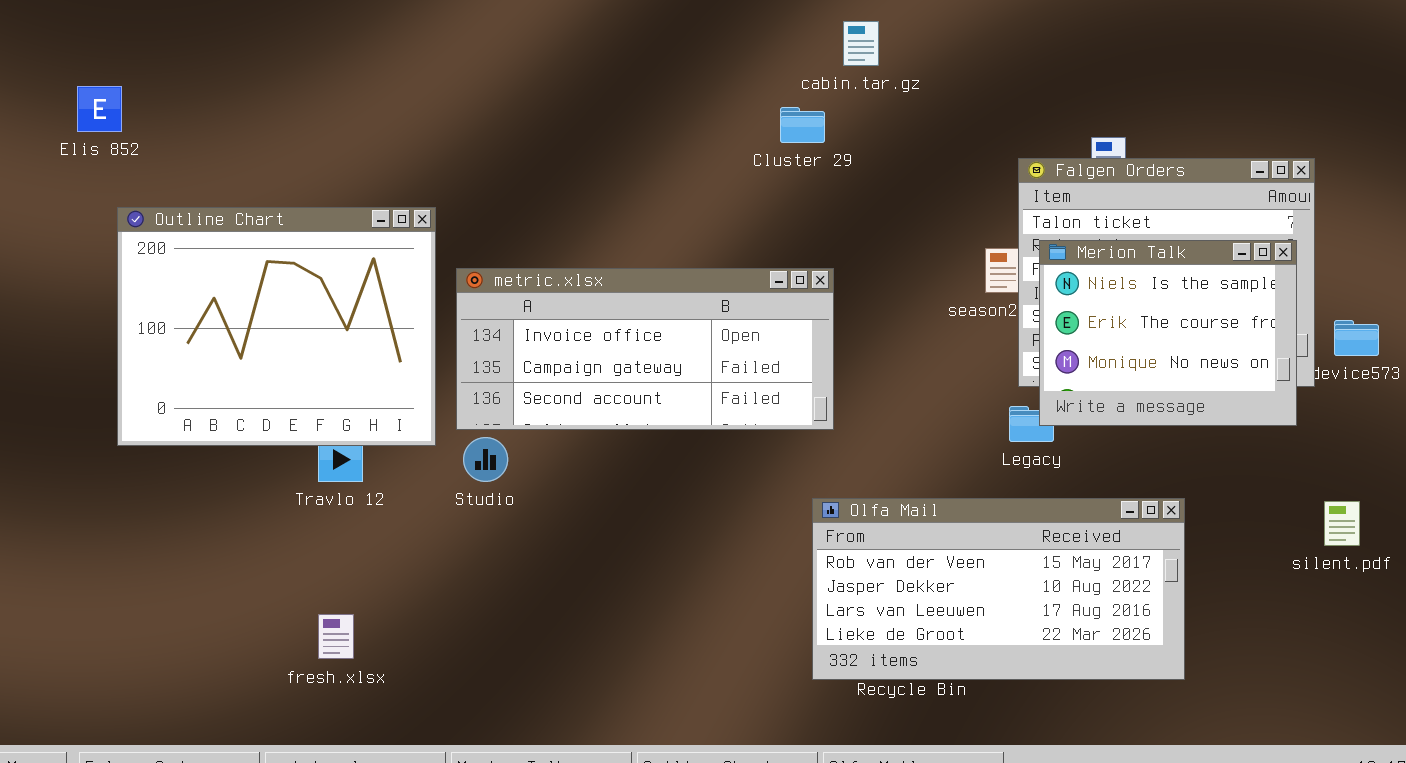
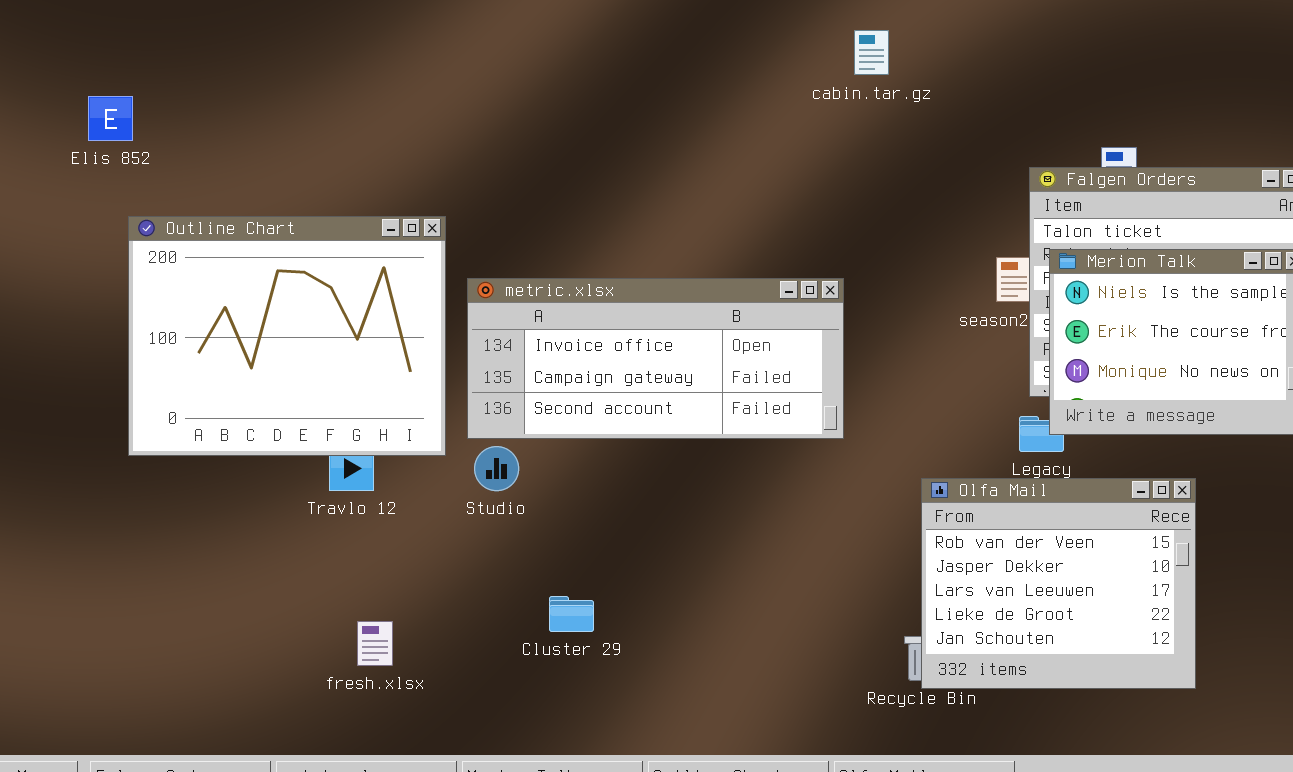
Cluster 29: [780,107,825,143] -> [549,596,594,632], moved
Olfa Mail: [812,498,1185,680] -> [921,478,1196,689], resized
fresh.xlsx: [318,614,354,659] -> [357,621,393,666], moved

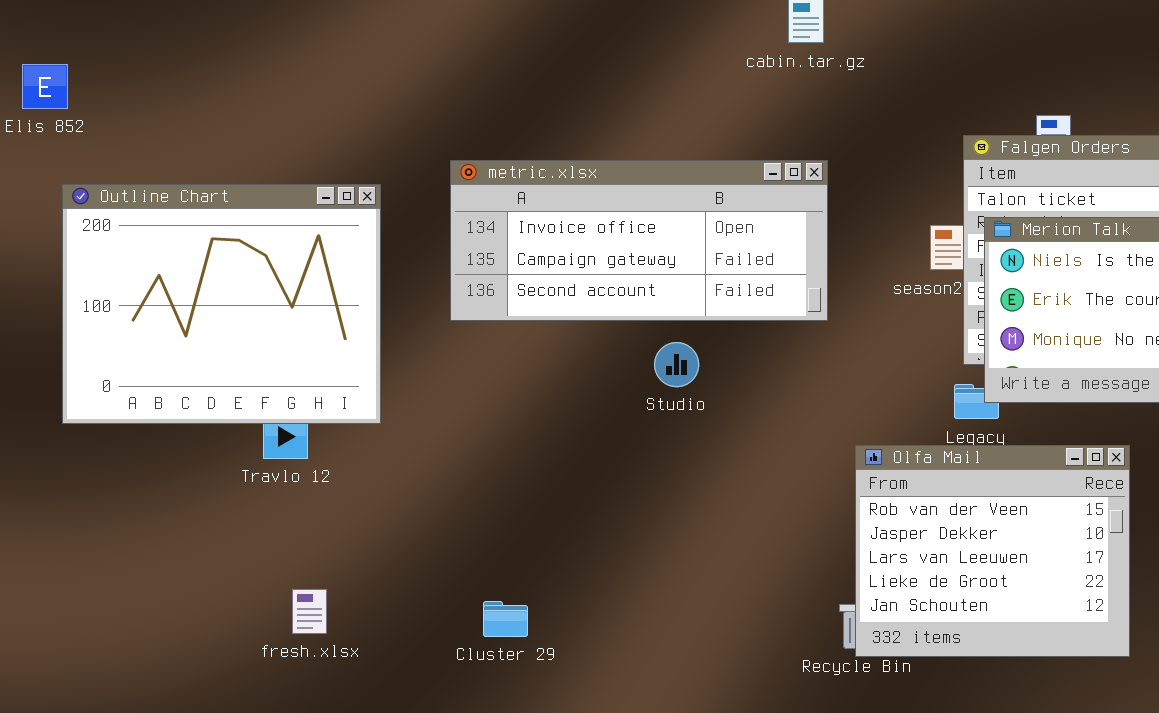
metric.xlsx: [467,278,844,439] -> [450,160,828,321], moved
Studio: [474,446,519,491] -> [654,342,699,387], moved
Cluster 29: [549,596,594,632] -> [483,601,528,637], moved

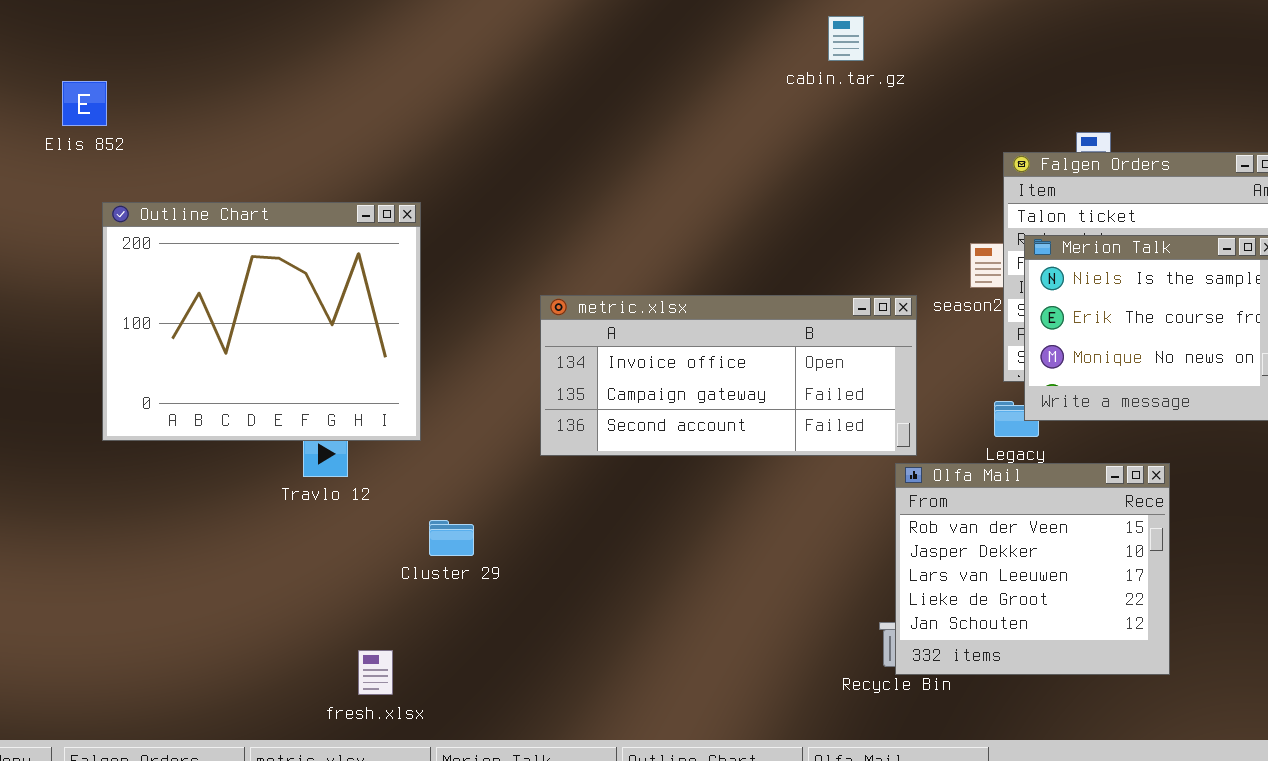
metric.xlsx: [450,160,828,321] -> [540,295,917,456], moved
fresh.xlsx: [292,589,327,634] -> [358,650,393,695], moved
Cluster 29: [483,601,528,637] -> [429,520,474,556], moved

